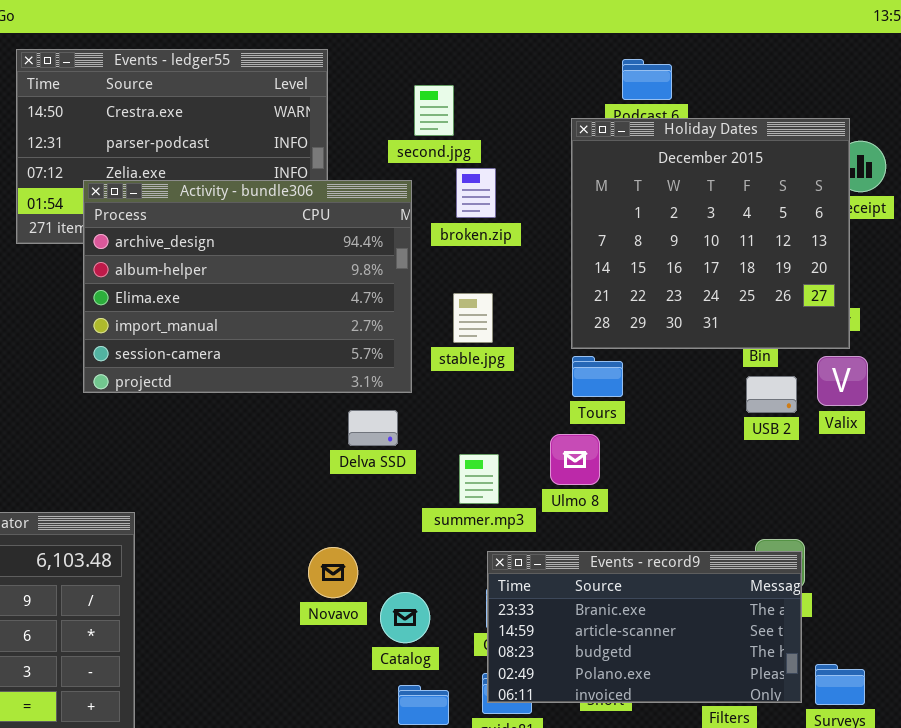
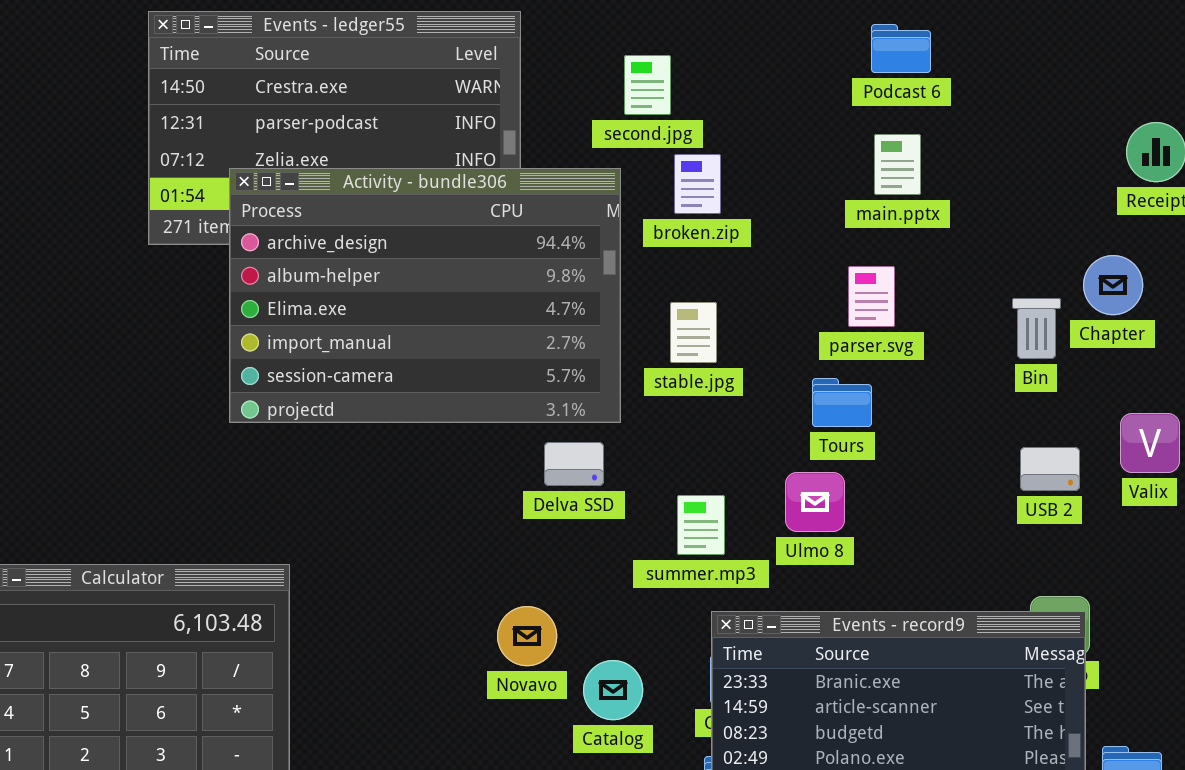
Holiday Dates: [571,118,850,349] -> none, closed
Valix: [817,356,868,406] -> [1120,413,1180,473], moved
USB 2: [746,376,797,413] -> [1020,447,1080,491], moved

